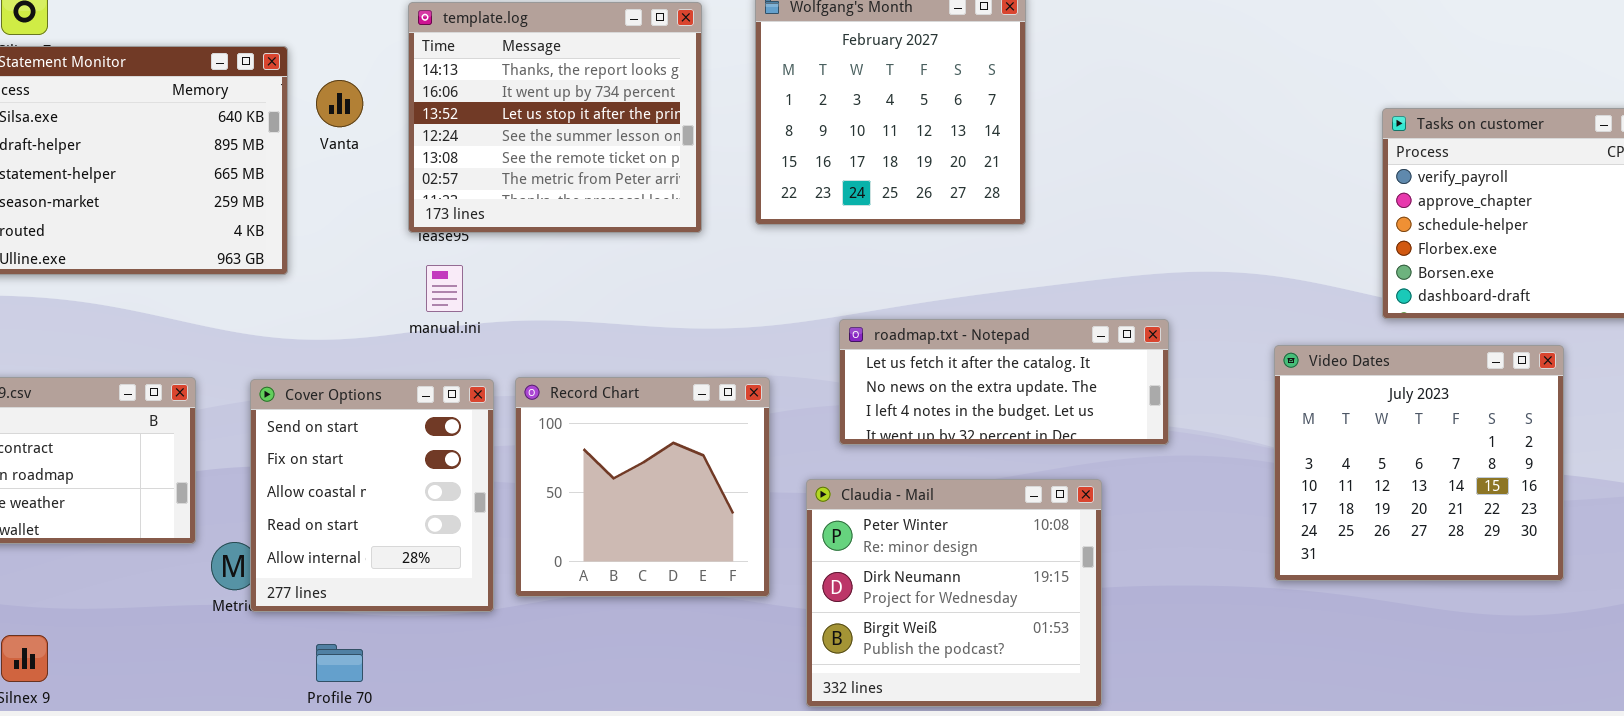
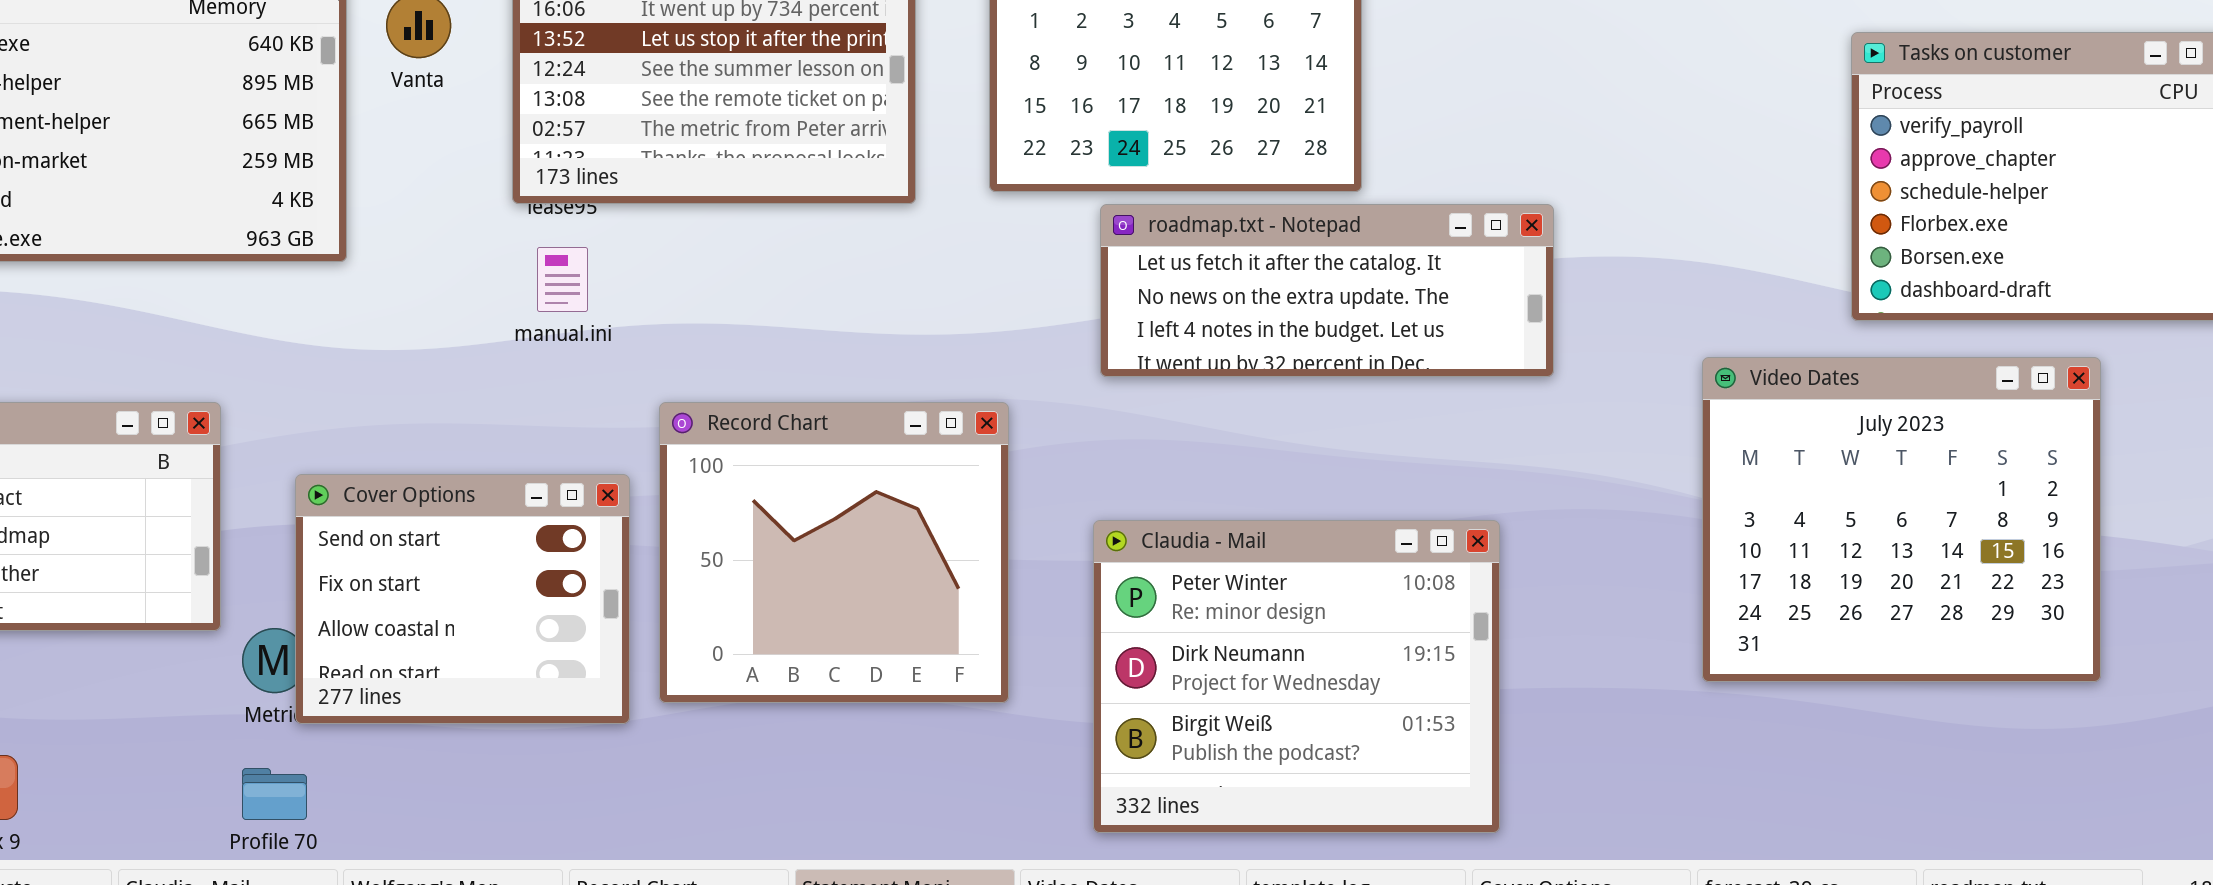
roadmap.txt - Notepad: [839,319,1169,445] -> [1100,204,1554,377], moved
Cover Options: [250,379,494,612] -> [295,474,630,724], resized
Claudia - Mail: [806,479,1102,707] -> [1093,520,1500,833], moved
Profile 70: [316,644,363,682] -> [242,768,307,820], moved

